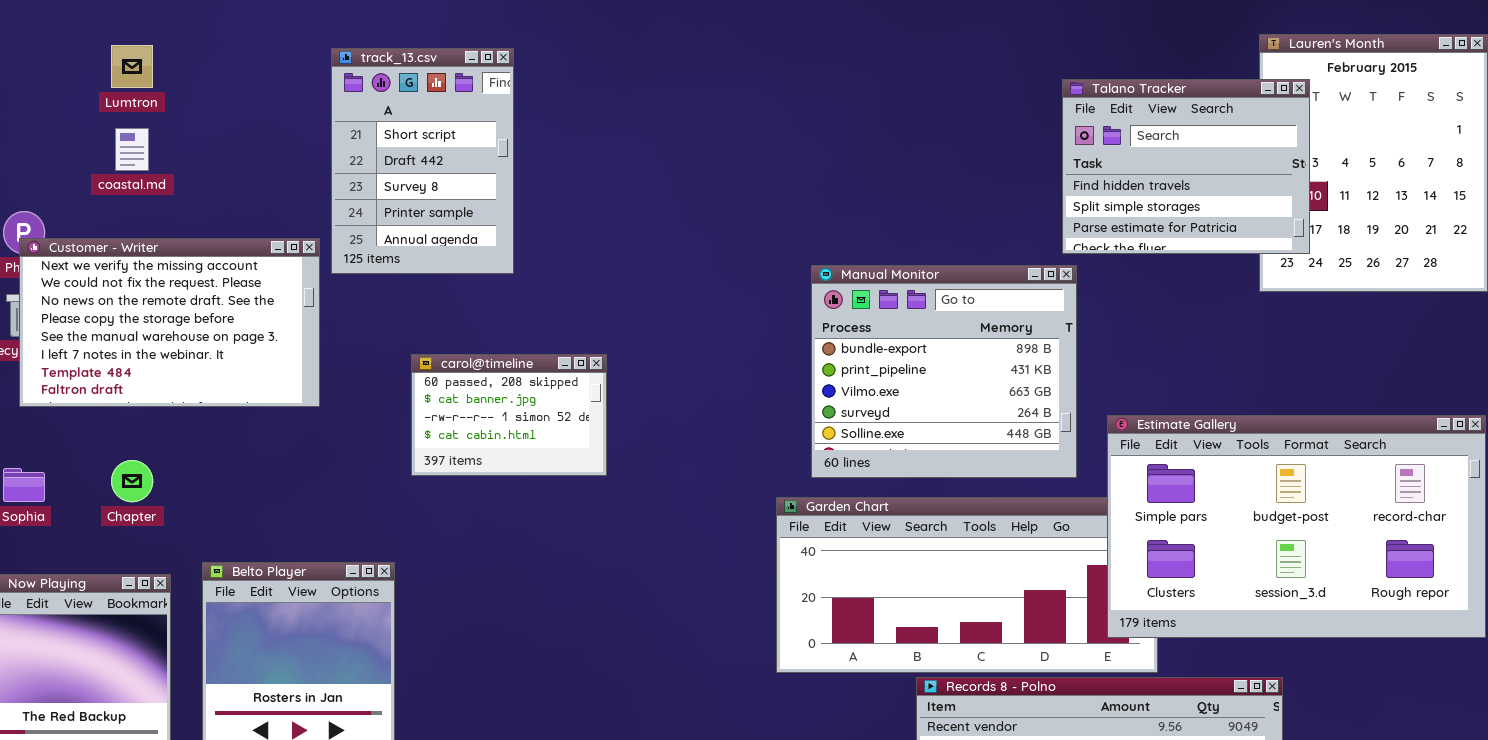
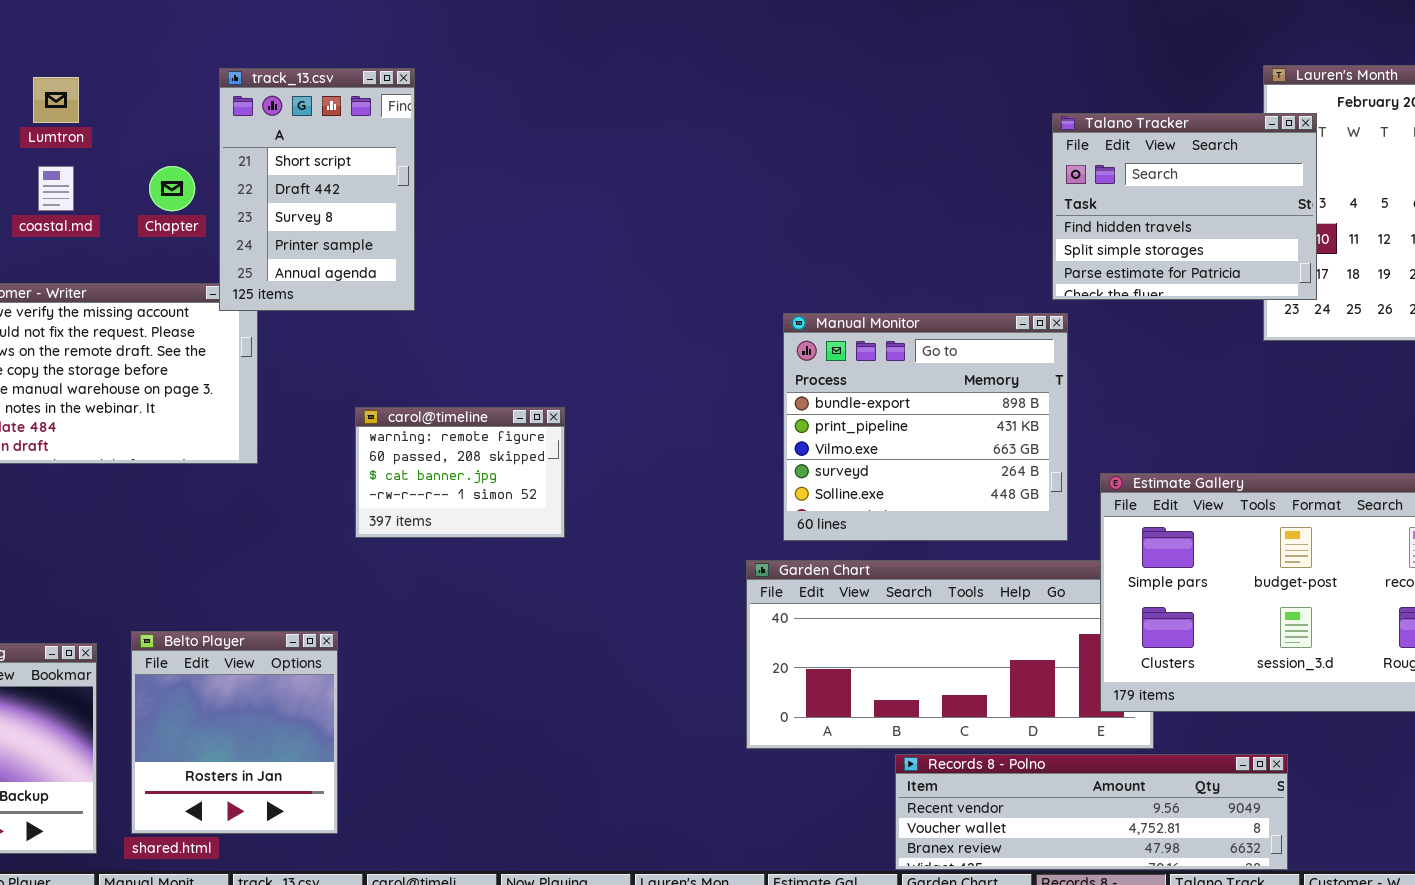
track_13.csv: [331,48,514,274] -> [219,68,415,311], moved
carol@timeline: [411,354,607,476] -> [355,407,565,538], scrolled up 1 row
Chapter: [111,460,153,502] -> [149,166,195,211], moved

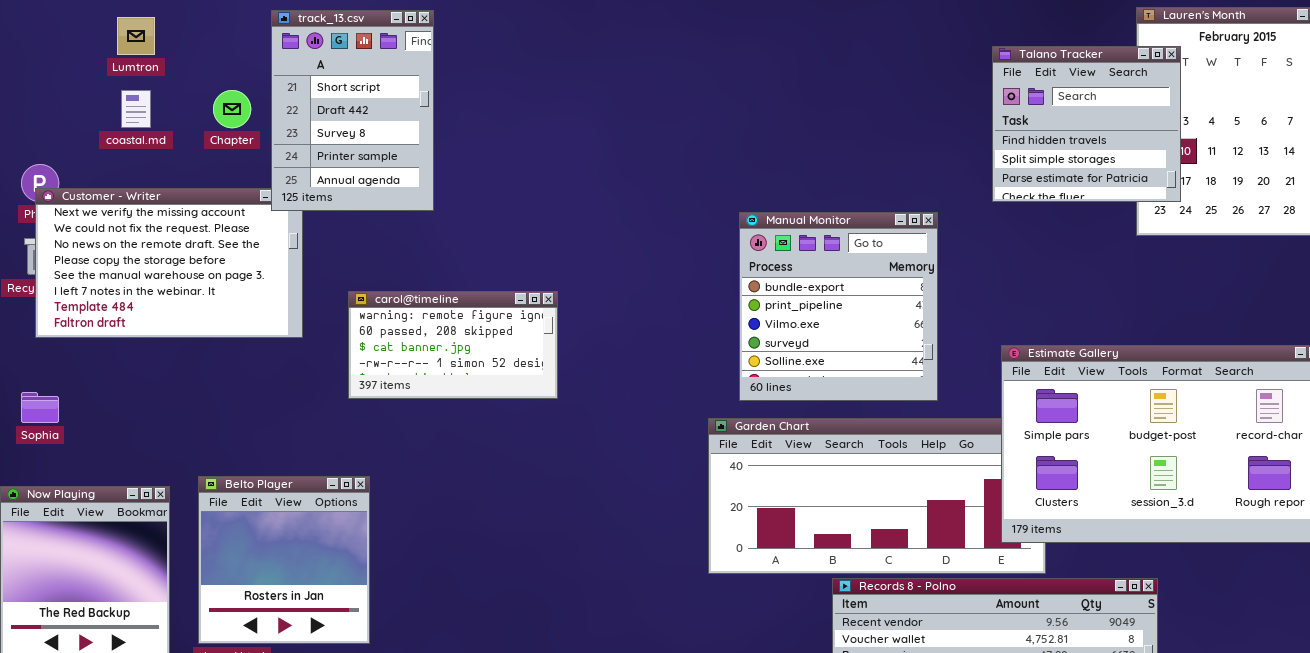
Talano Tracker: [1052,113,1317,300] -> [992,46,1181,202], resized
Manual Monitor: [783,313,1068,541] -> [739,212,938,401], resized
carol@timeline: [355,407,565,538] -> [348,291,558,399], resized

